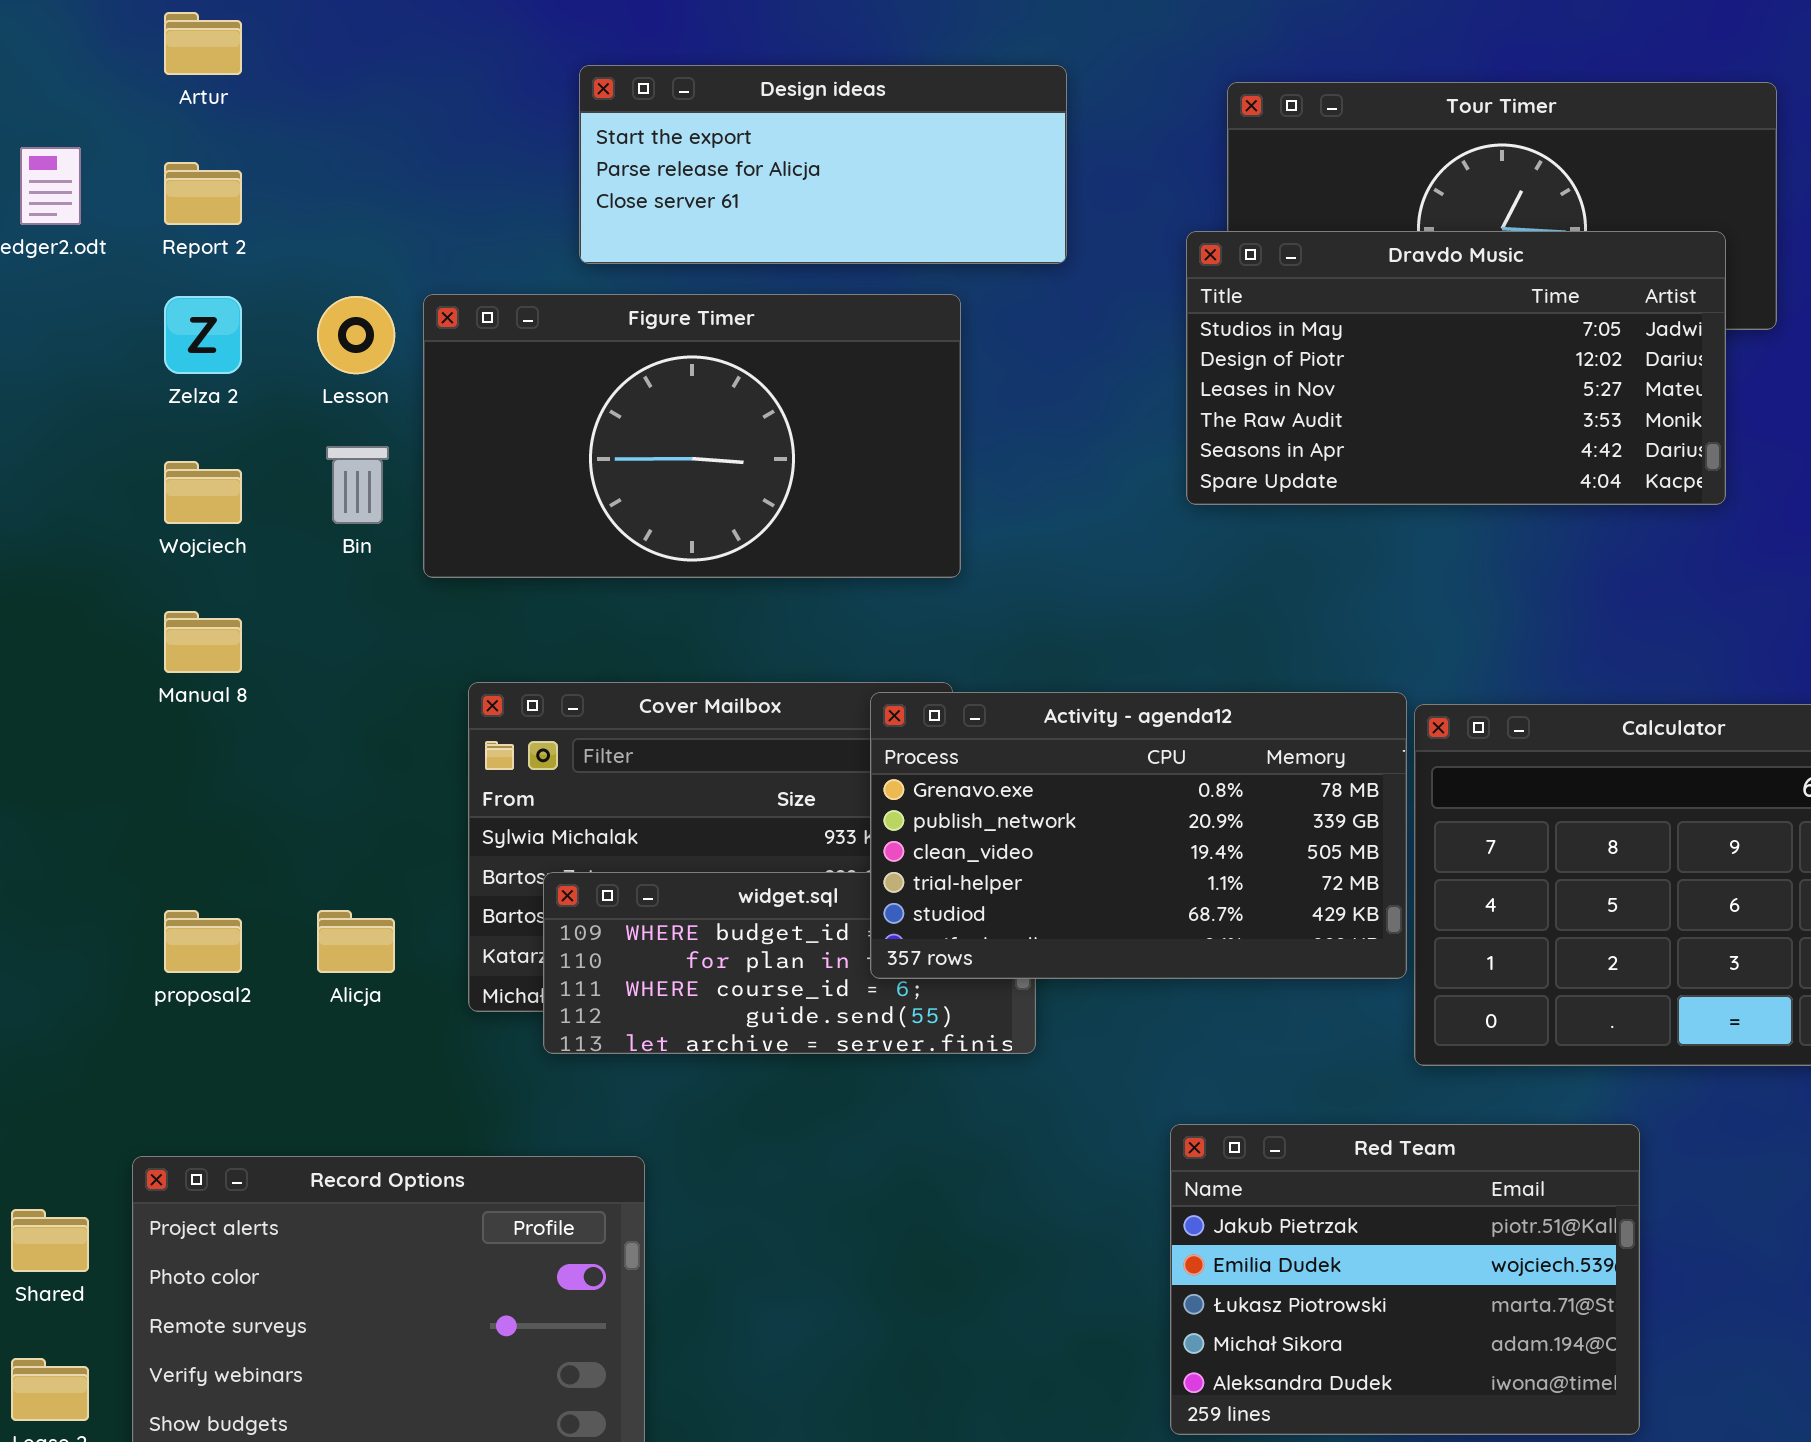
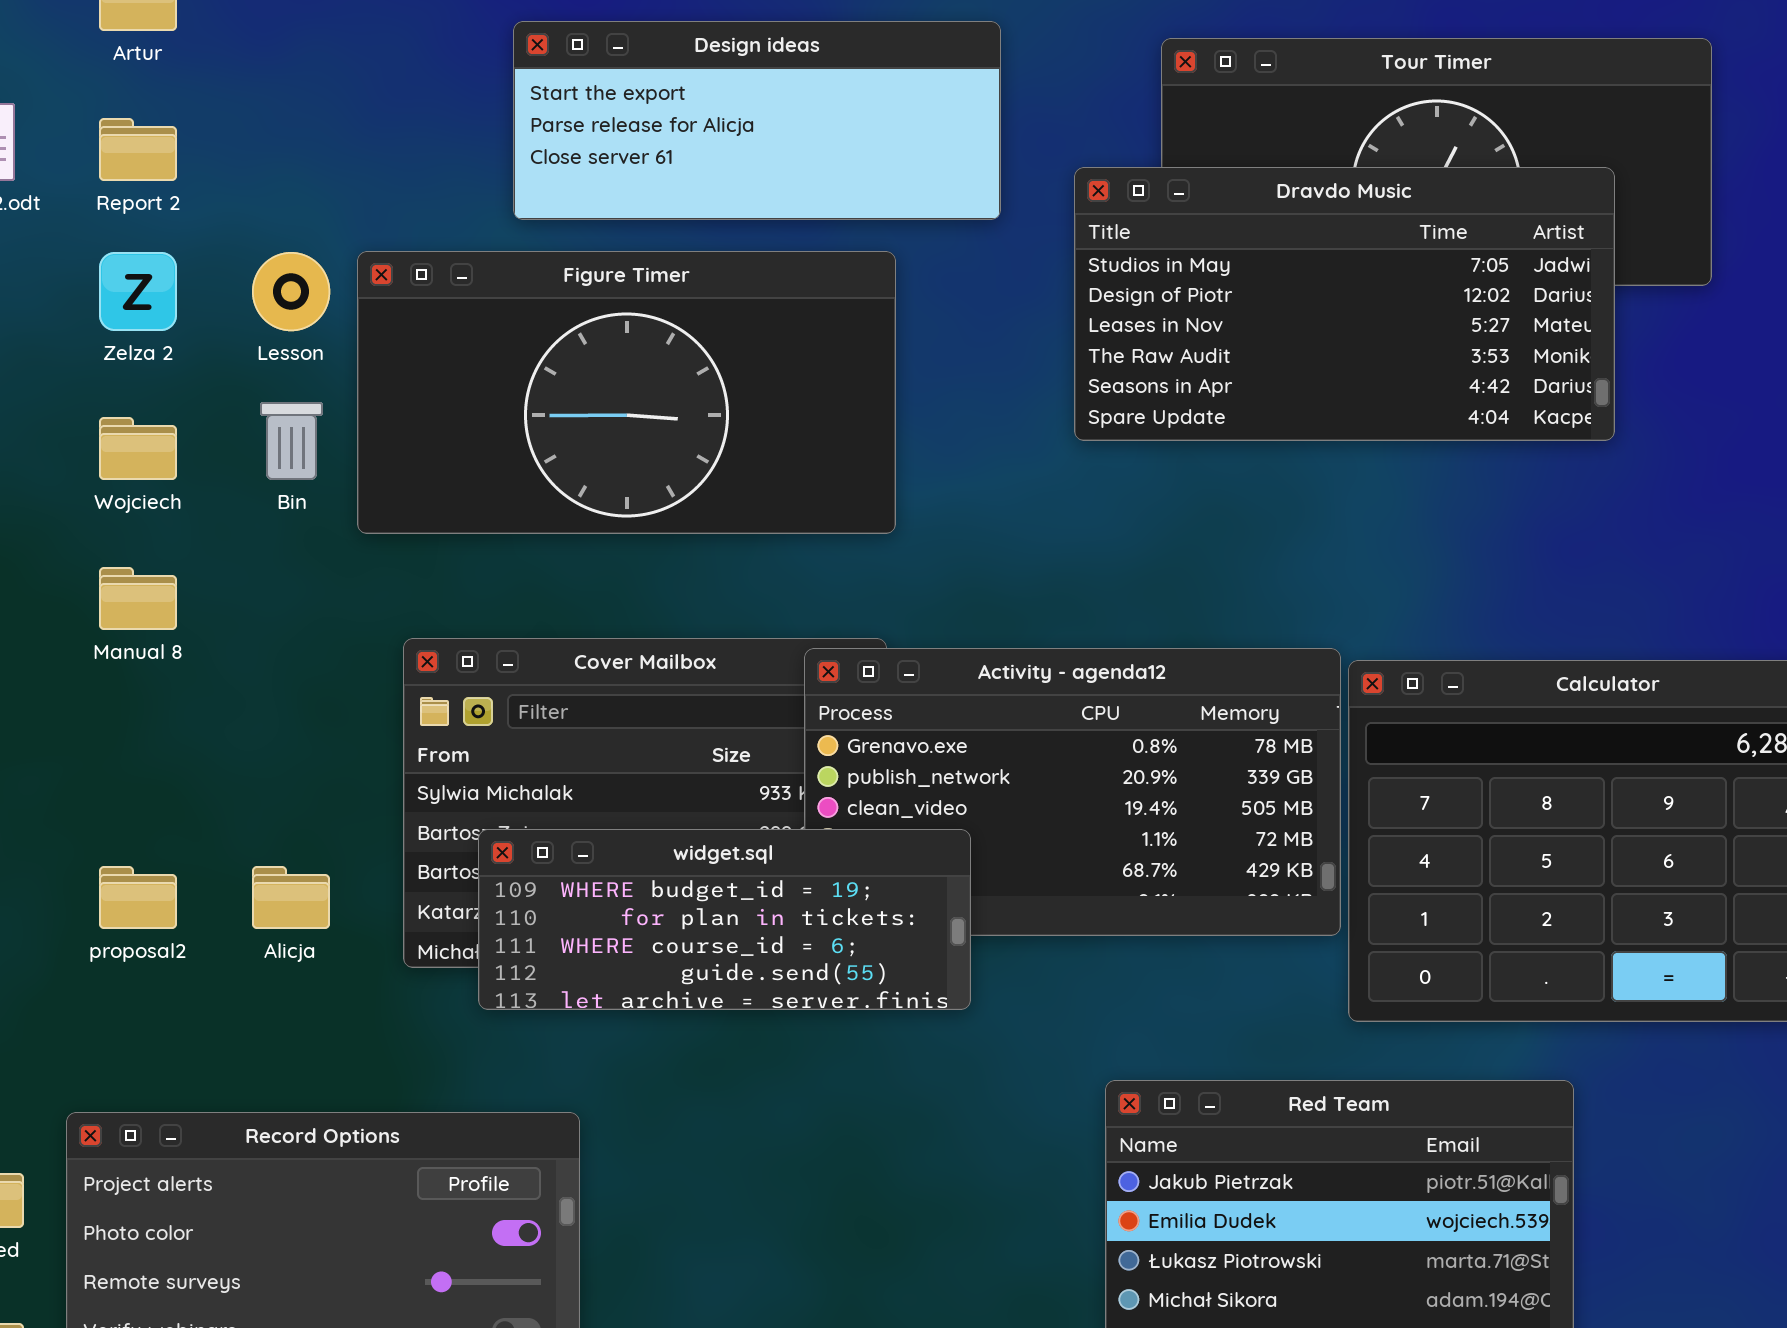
Dravdo Music: [1186,231,1726,505] -> [1074,167,1615,441], moved
widget.sql: [543,872,1036,1054] -> [478,829,971,1010], raised

